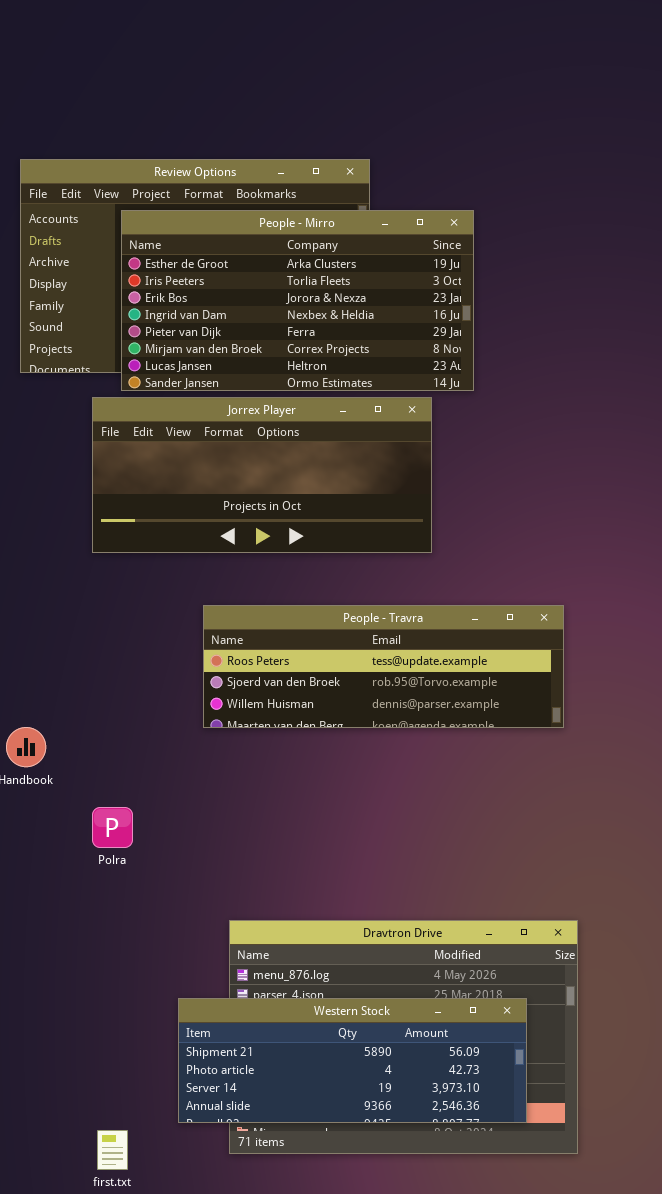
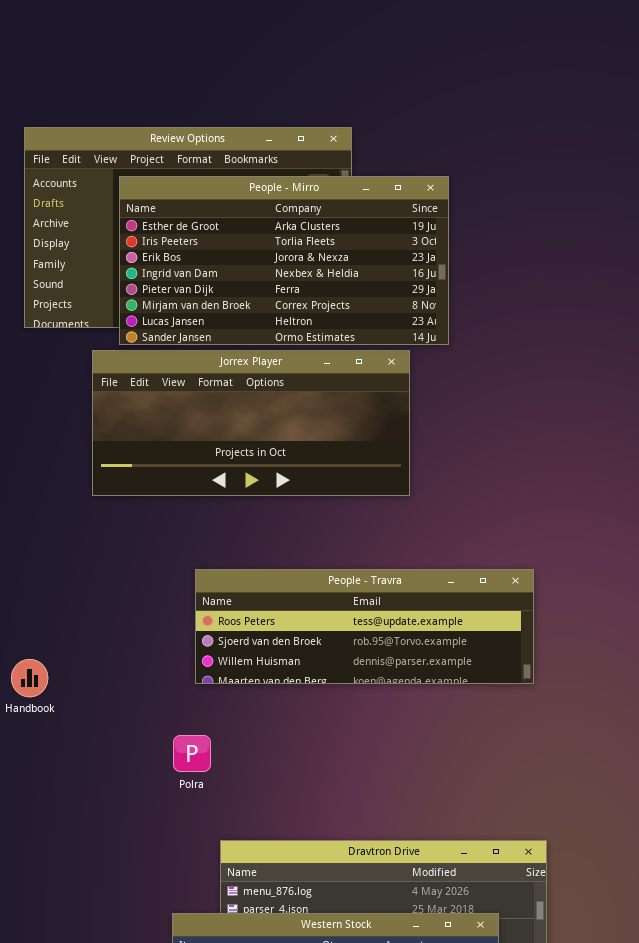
People - Travra: [203,605,564,728] -> [195,569,534,684], moved
Polra: [92,807,133,848] -> [173,735,211,772], moved

